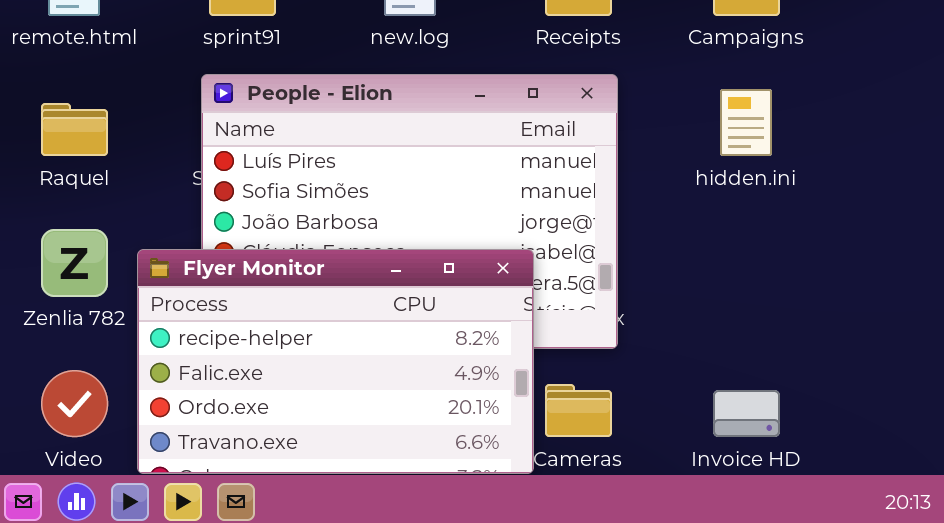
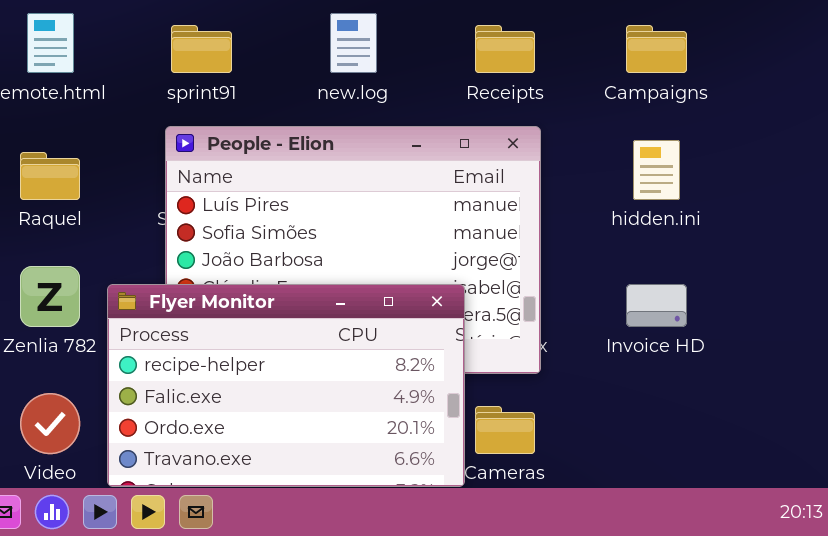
Invoice HD: [713,390,780,437] -> [626,284,687,327], moved

